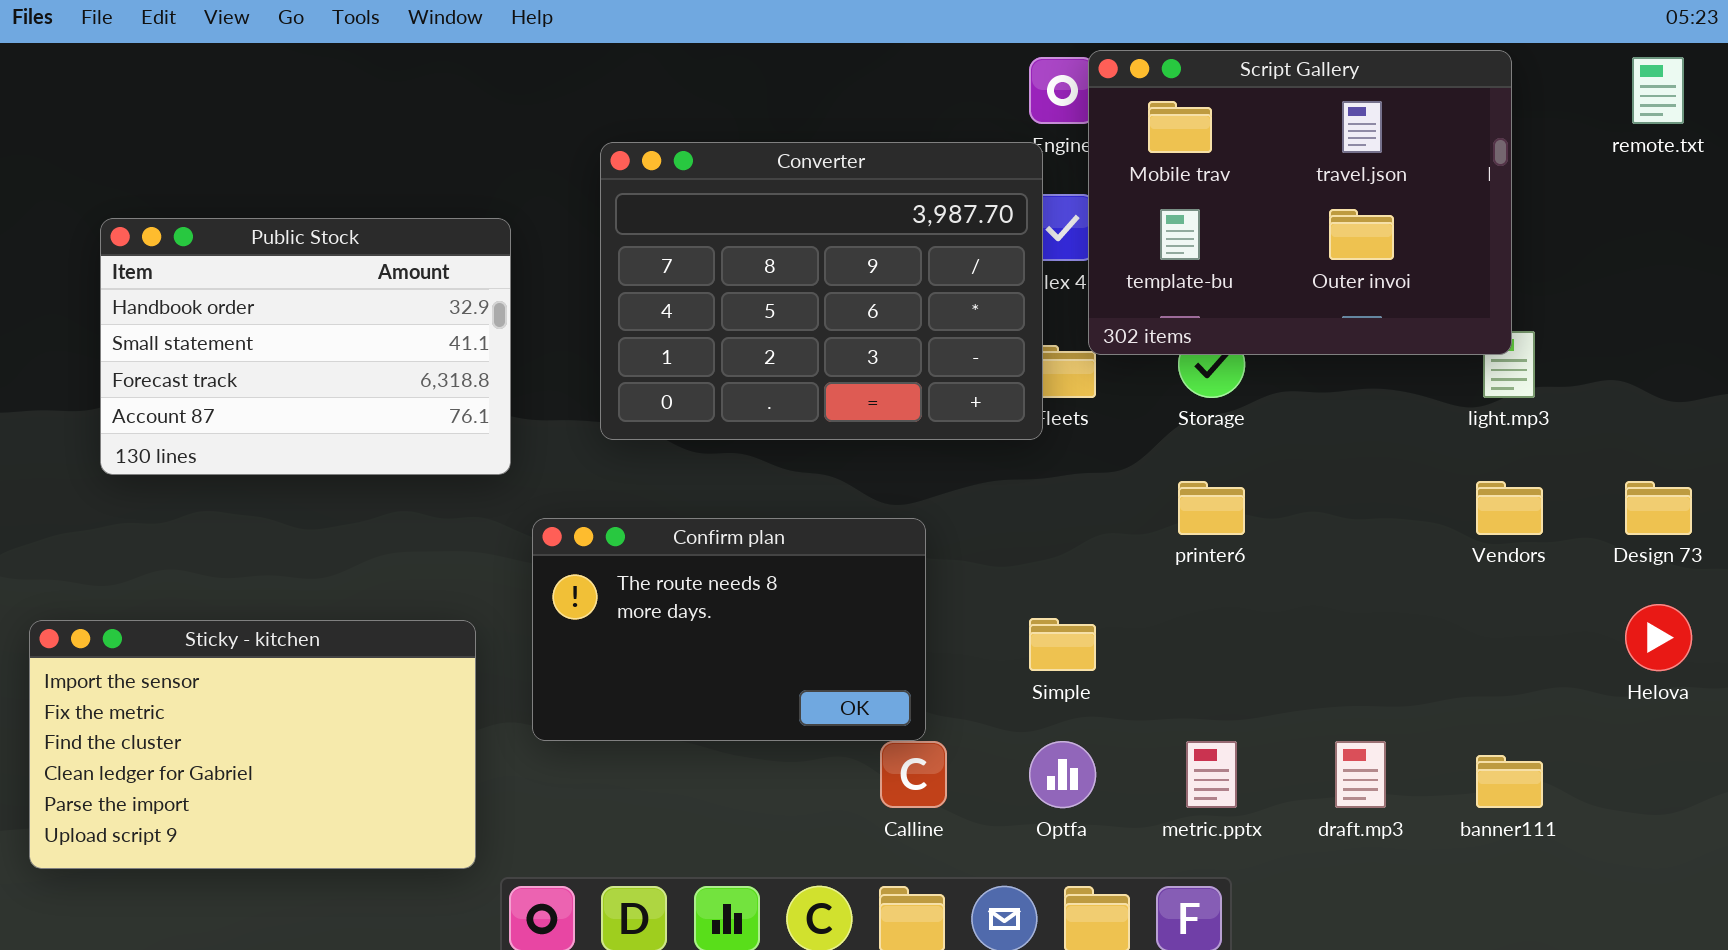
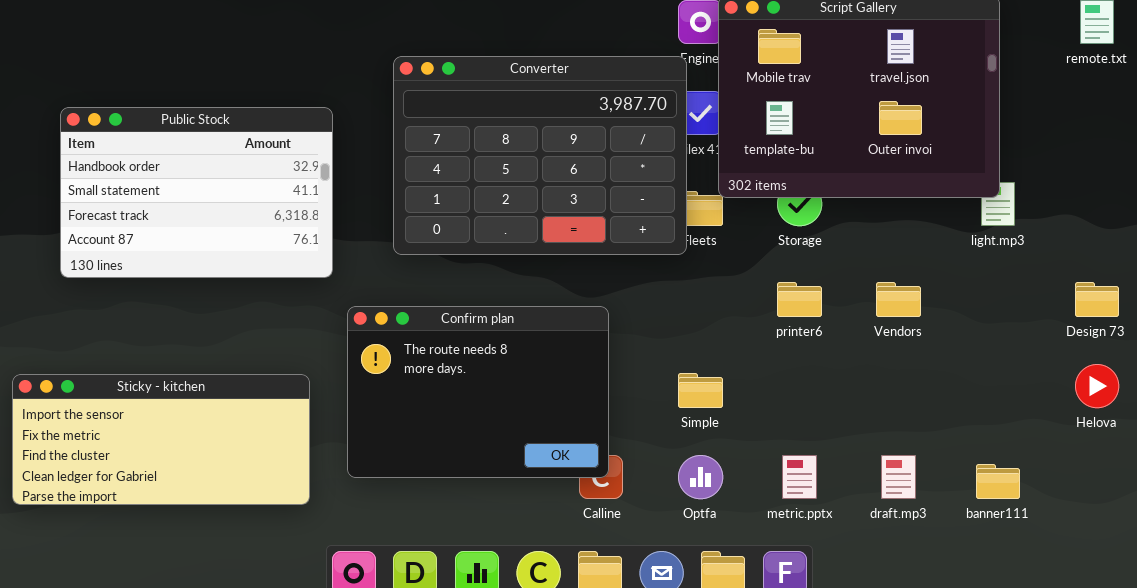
Vendors: [1476,481,1543,535] -> [876,282,921,317], moved
Confirm plan: [532,518,926,741] -> [347,306,609,478], resized
Sticky - kitchen: [29,620,476,869] -> [12,374,310,505], resized

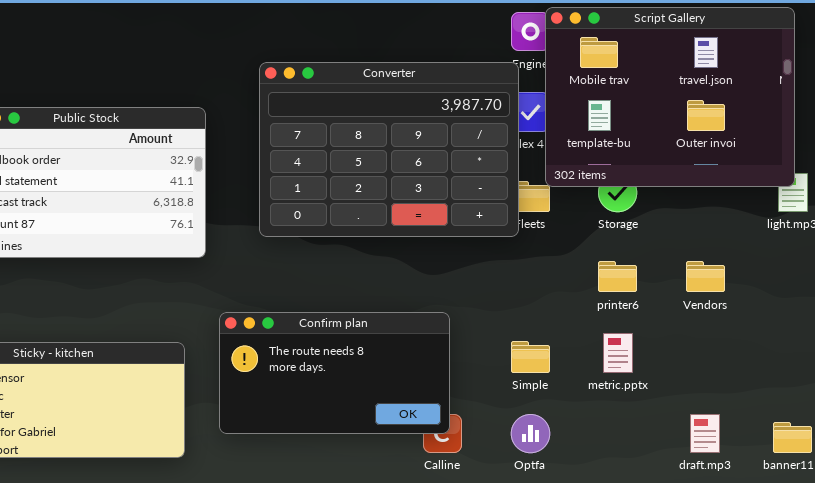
Confirm plan: [347,306,609,478] -> [219,312,450,434], resized
metric.pptx: [782,455,817,499] -> [603,333,633,373], moved

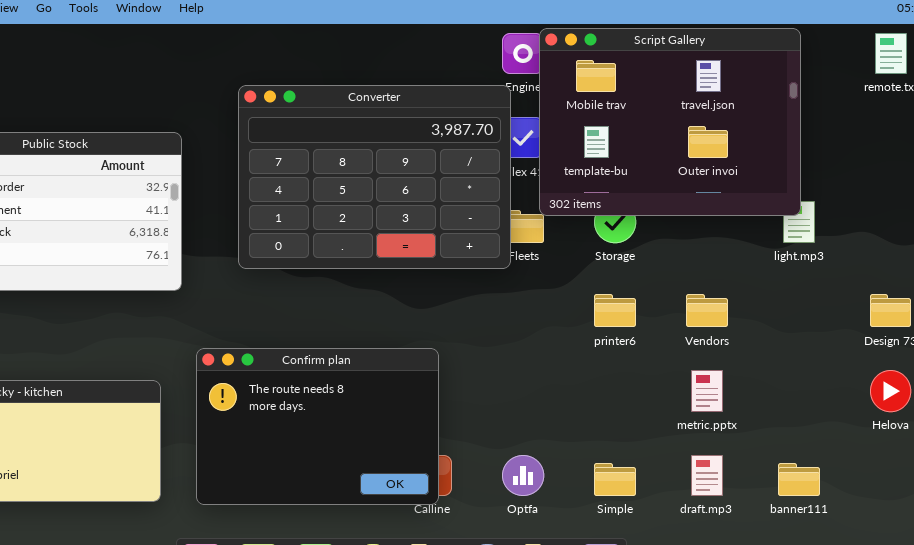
Confirm plan: [219,312,450,434] -> [196,348,439,505], resized
metric.pptx: [603,333,633,373] -> [691,370,723,412], moved
Simple: [511,341,550,373] -> [594,463,636,496], moved

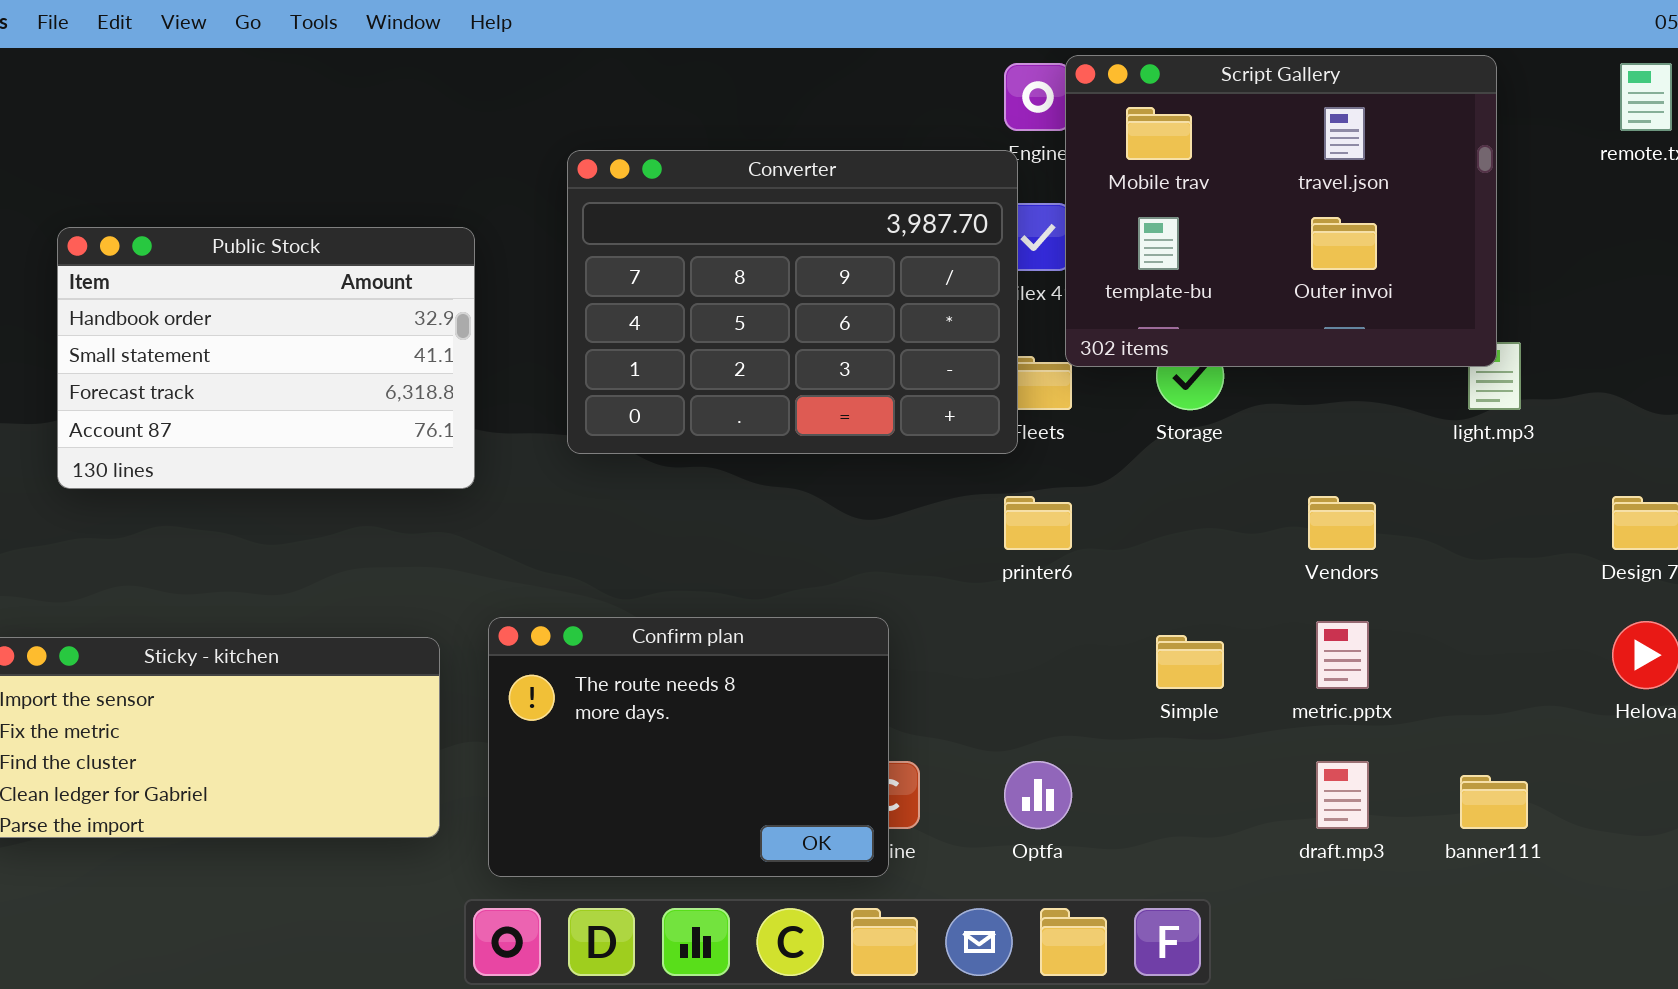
printer6: [594,294,636,327] -> [1004,496,1072,550], moved
Confirm plan: [196,348,439,505] -> [488,617,889,877], moved
Simple: [594,463,636,496] -> [1156,635,1224,689], moved

